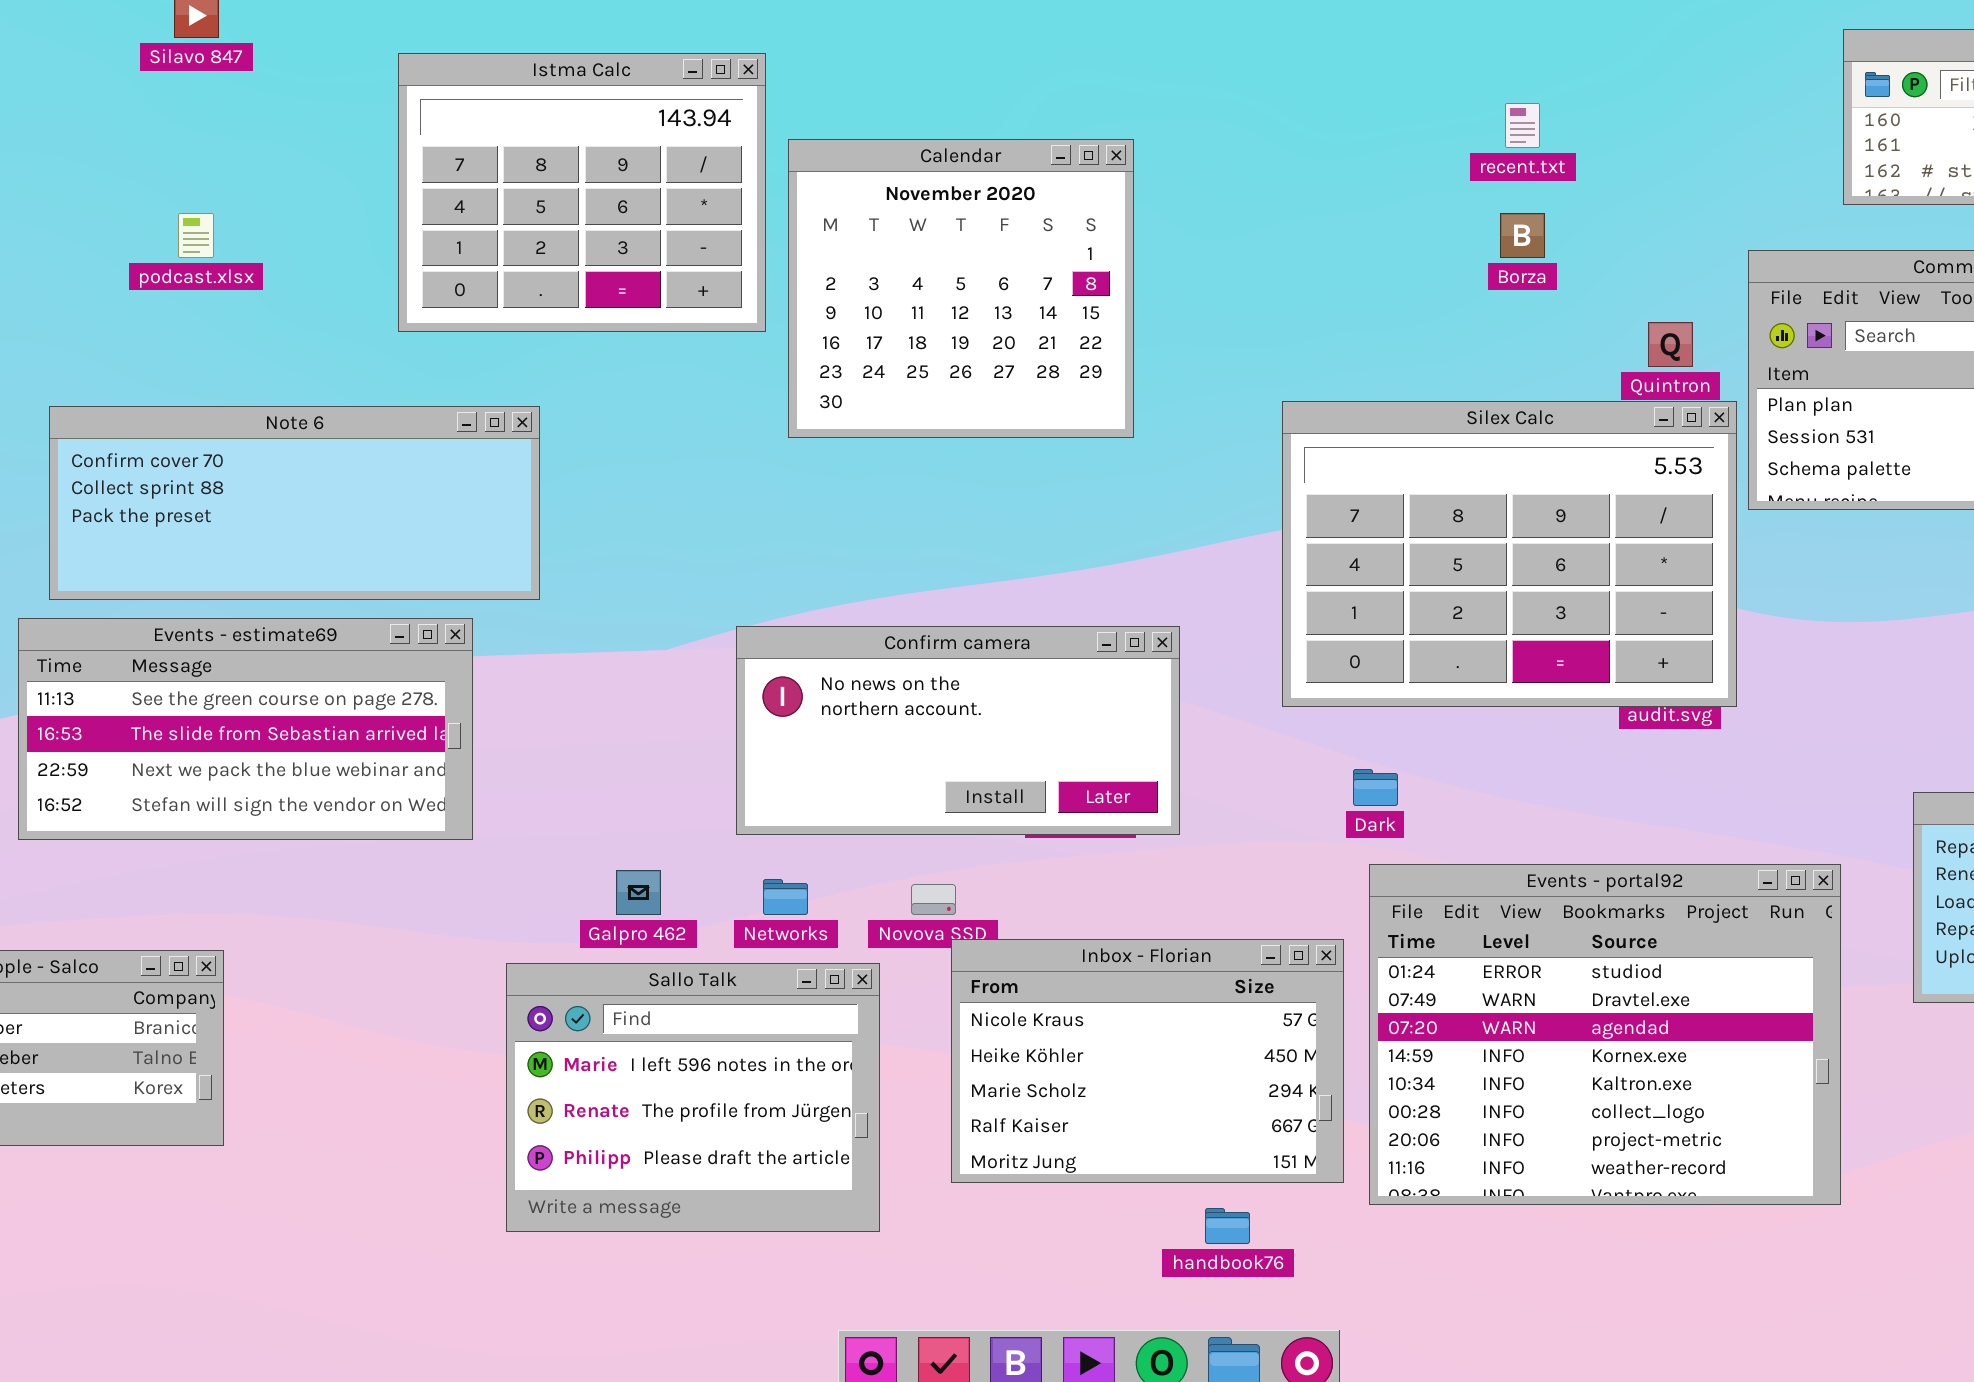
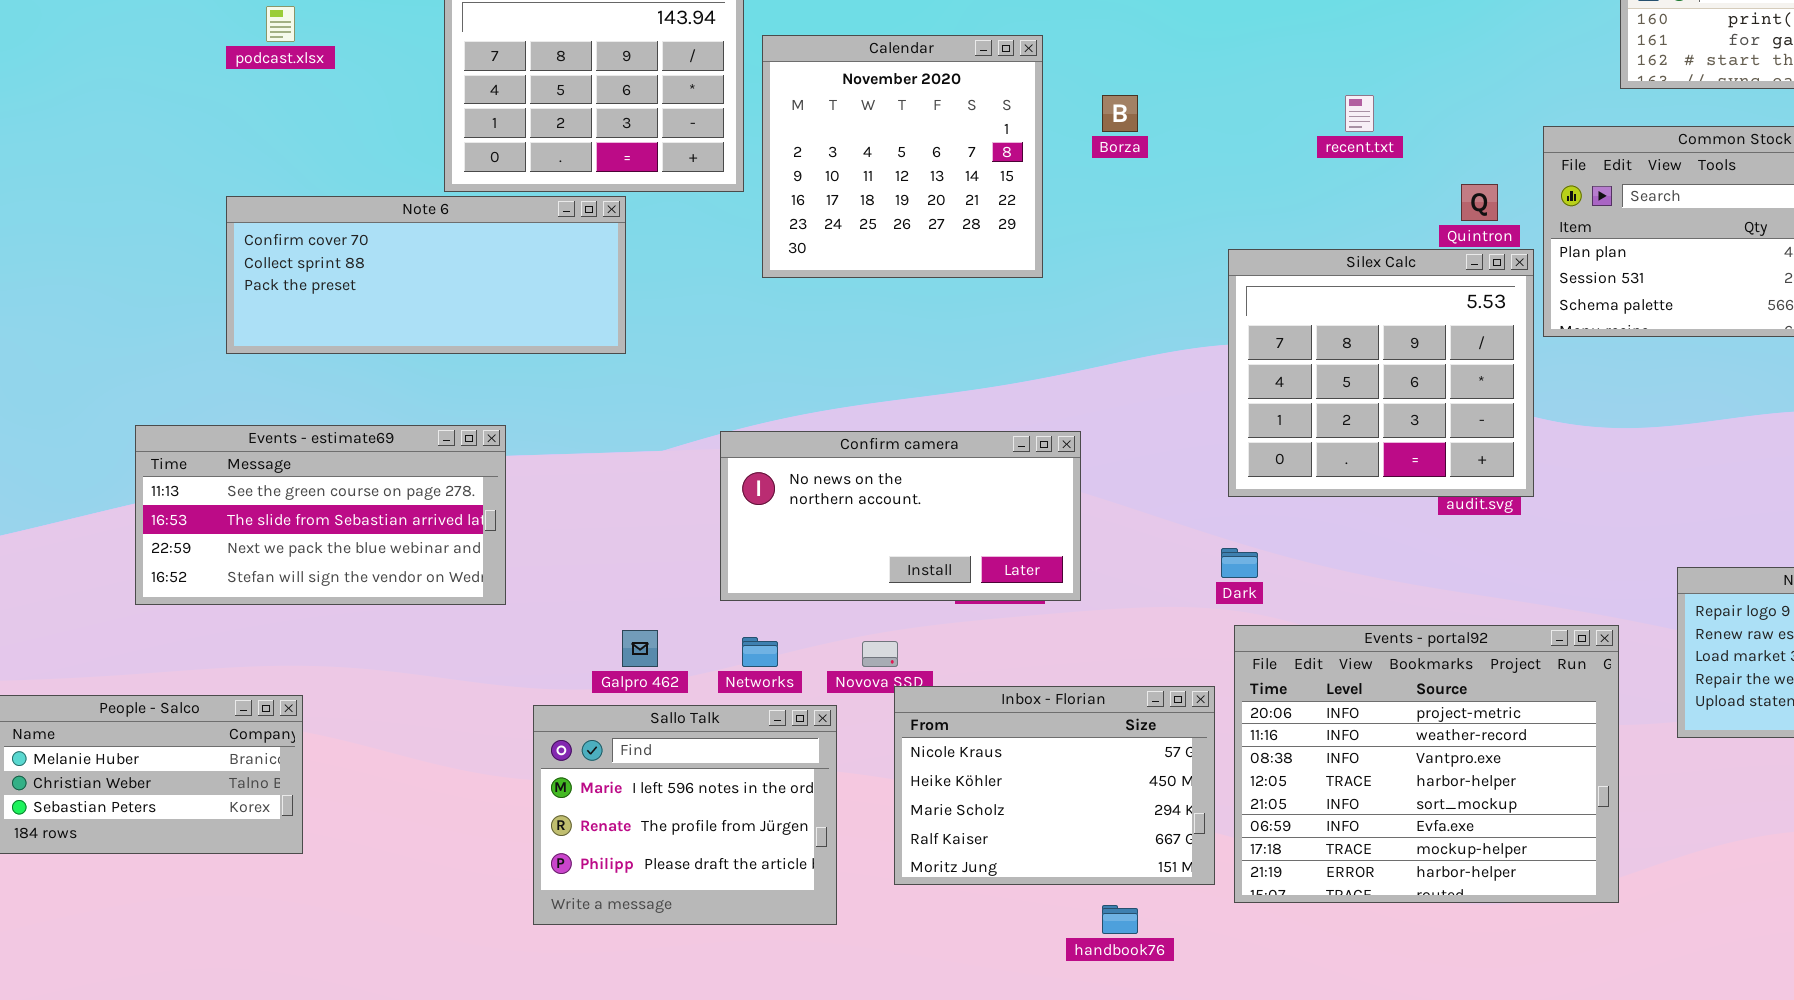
recent.txt: [1505,103,1540,148] -> [1345,95,1374,132], moved
podcast.xlsx: [178,213,214,258] -> [266,6,295,42], moved
Borza: [1500,213,1545,258] -> [1102,95,1138,132], moved
Silex Calc: [1282,401,1737,707] -> [1228,249,1534,497], resized
Note 6: [49,406,540,600] -> [226,196,626,354], moved
Events - portal92: [1369,864,1841,1205] -> [1234,625,1619,903], scrolled down 6 rows

